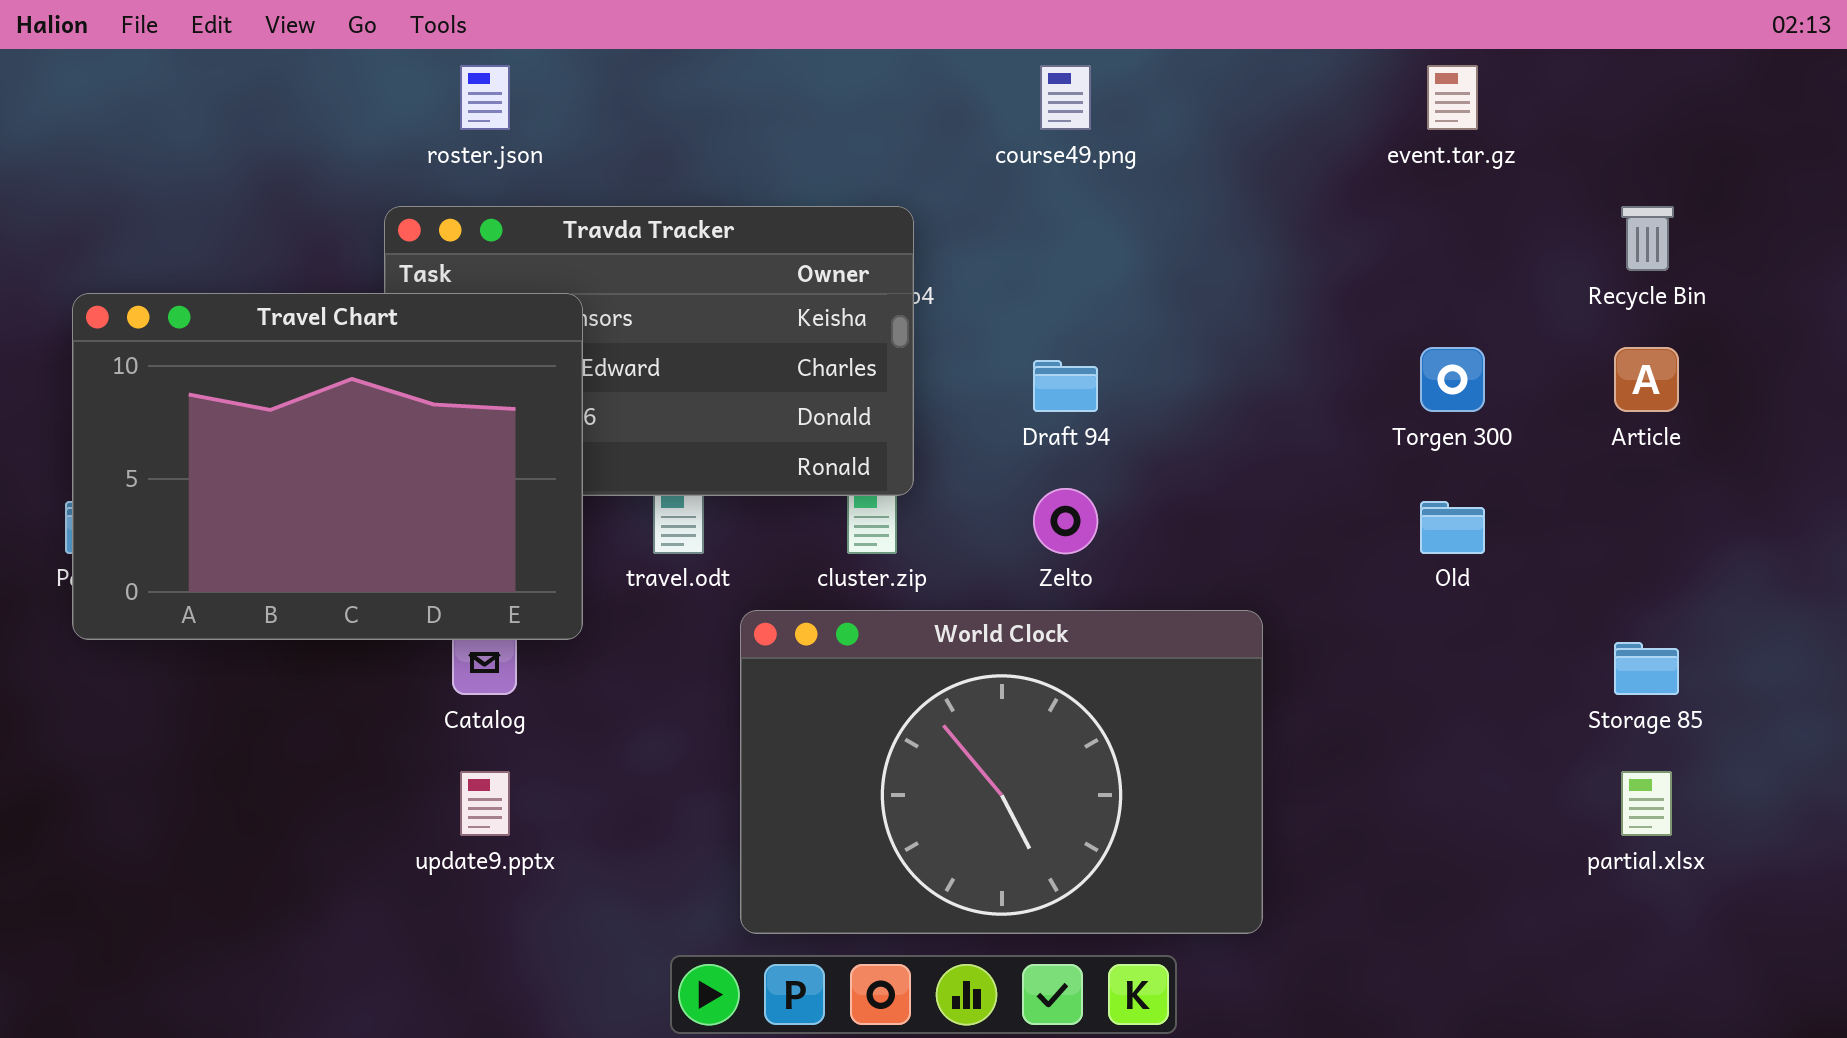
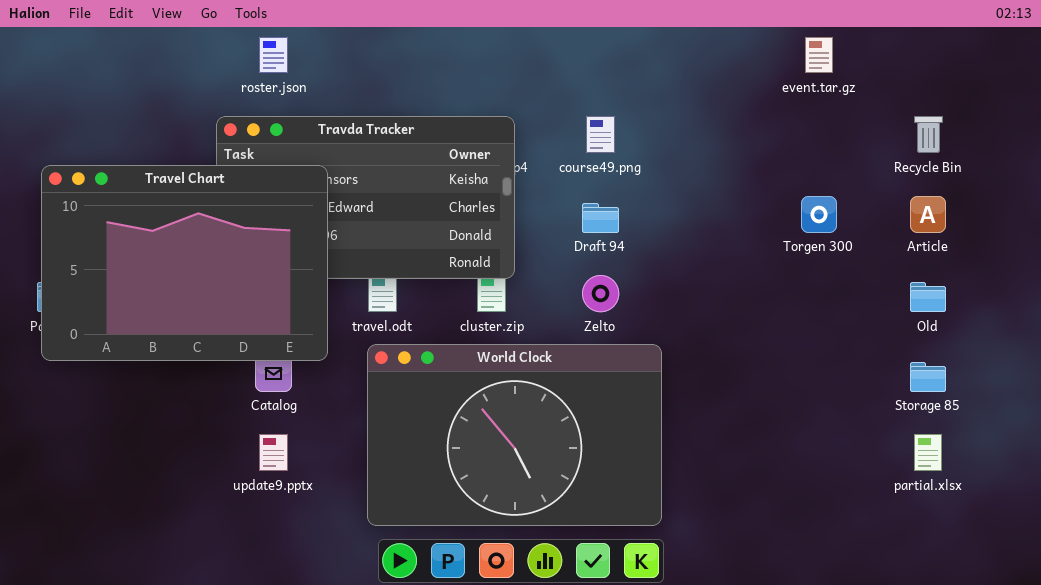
course49.png: [1040,65,1091,130] -> [586,116,615,153], moved
Old: [1420,501,1485,554] -> [910,282,946,312], moved
World Clock: [740,610,1263,934] -> [367,344,662,526], moved

